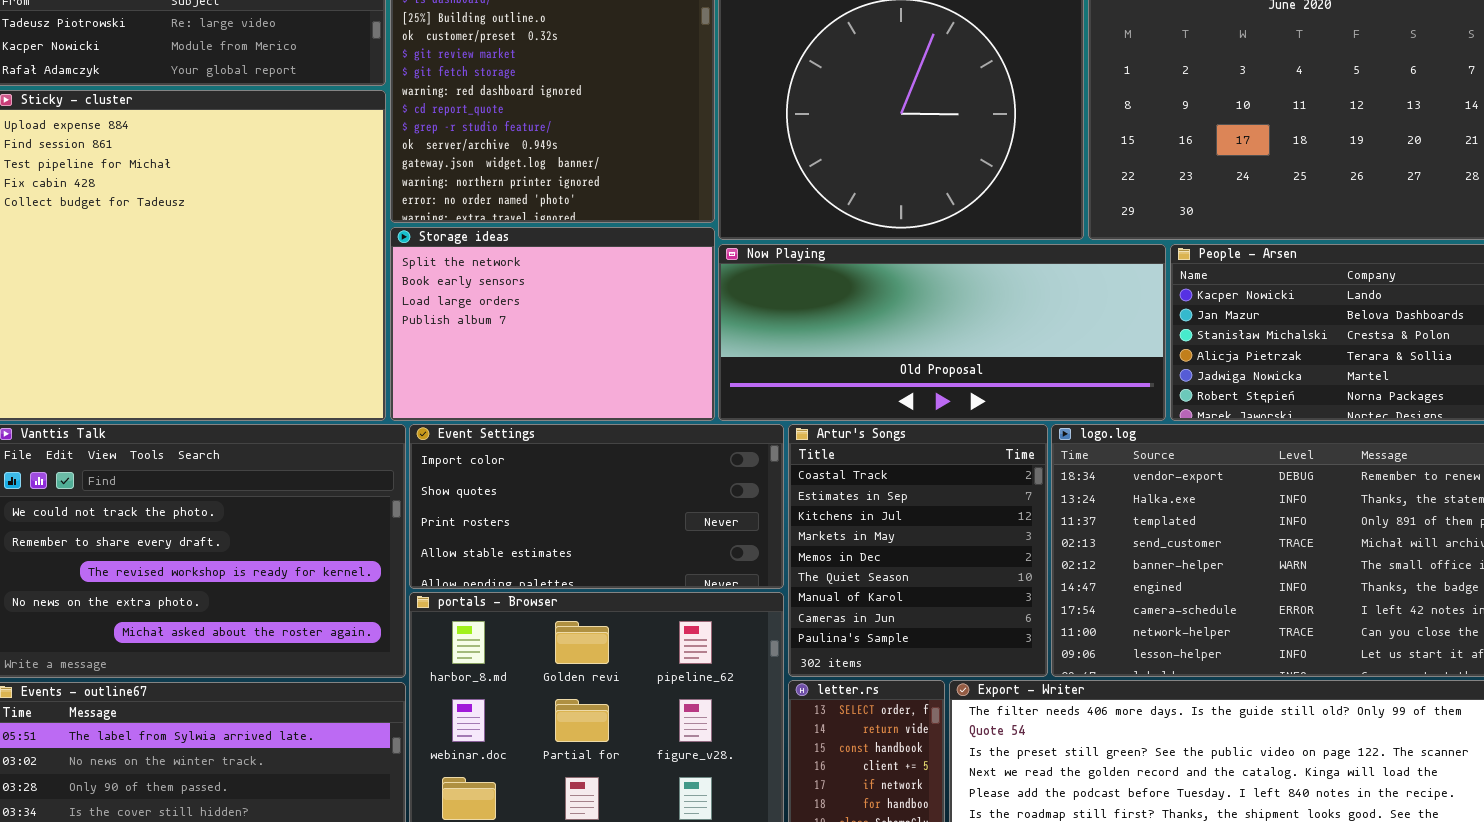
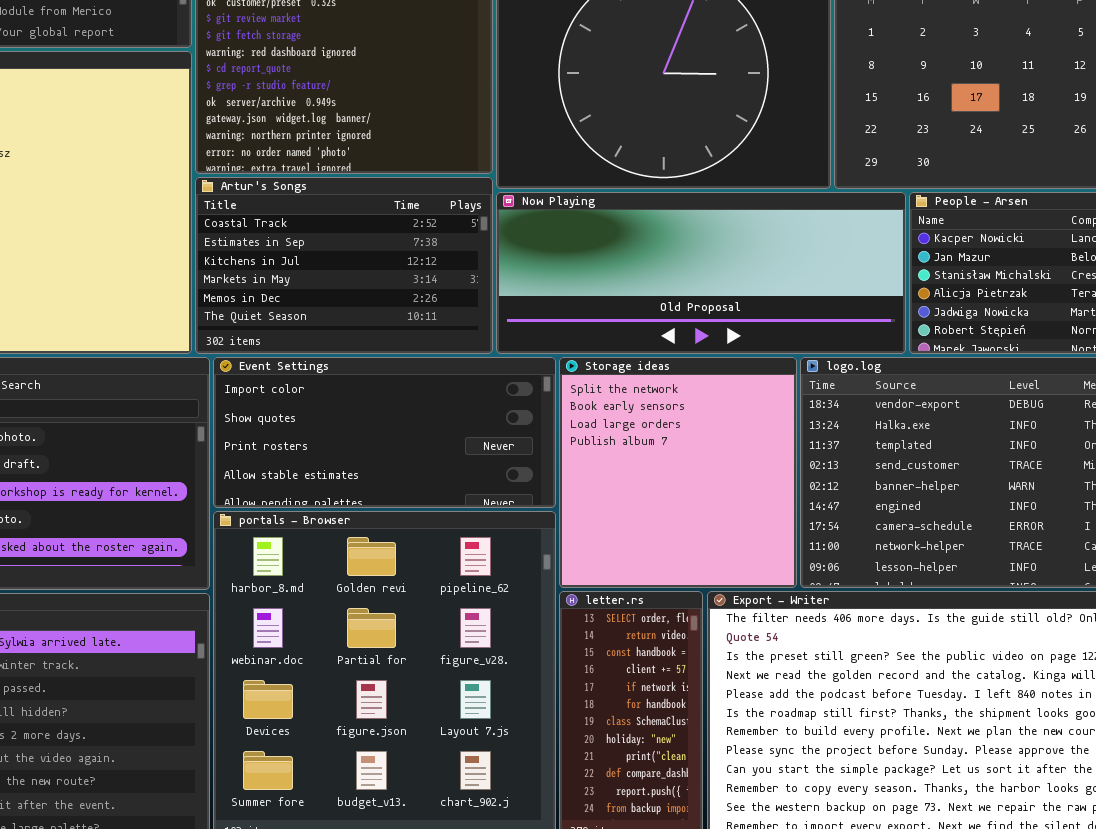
Storage ideas: [390,227,715,421] -> [559,357,797,588], moved, resized
Artur's Songs: [788,424,1048,677] -> [195,177,493,354], moved, resized

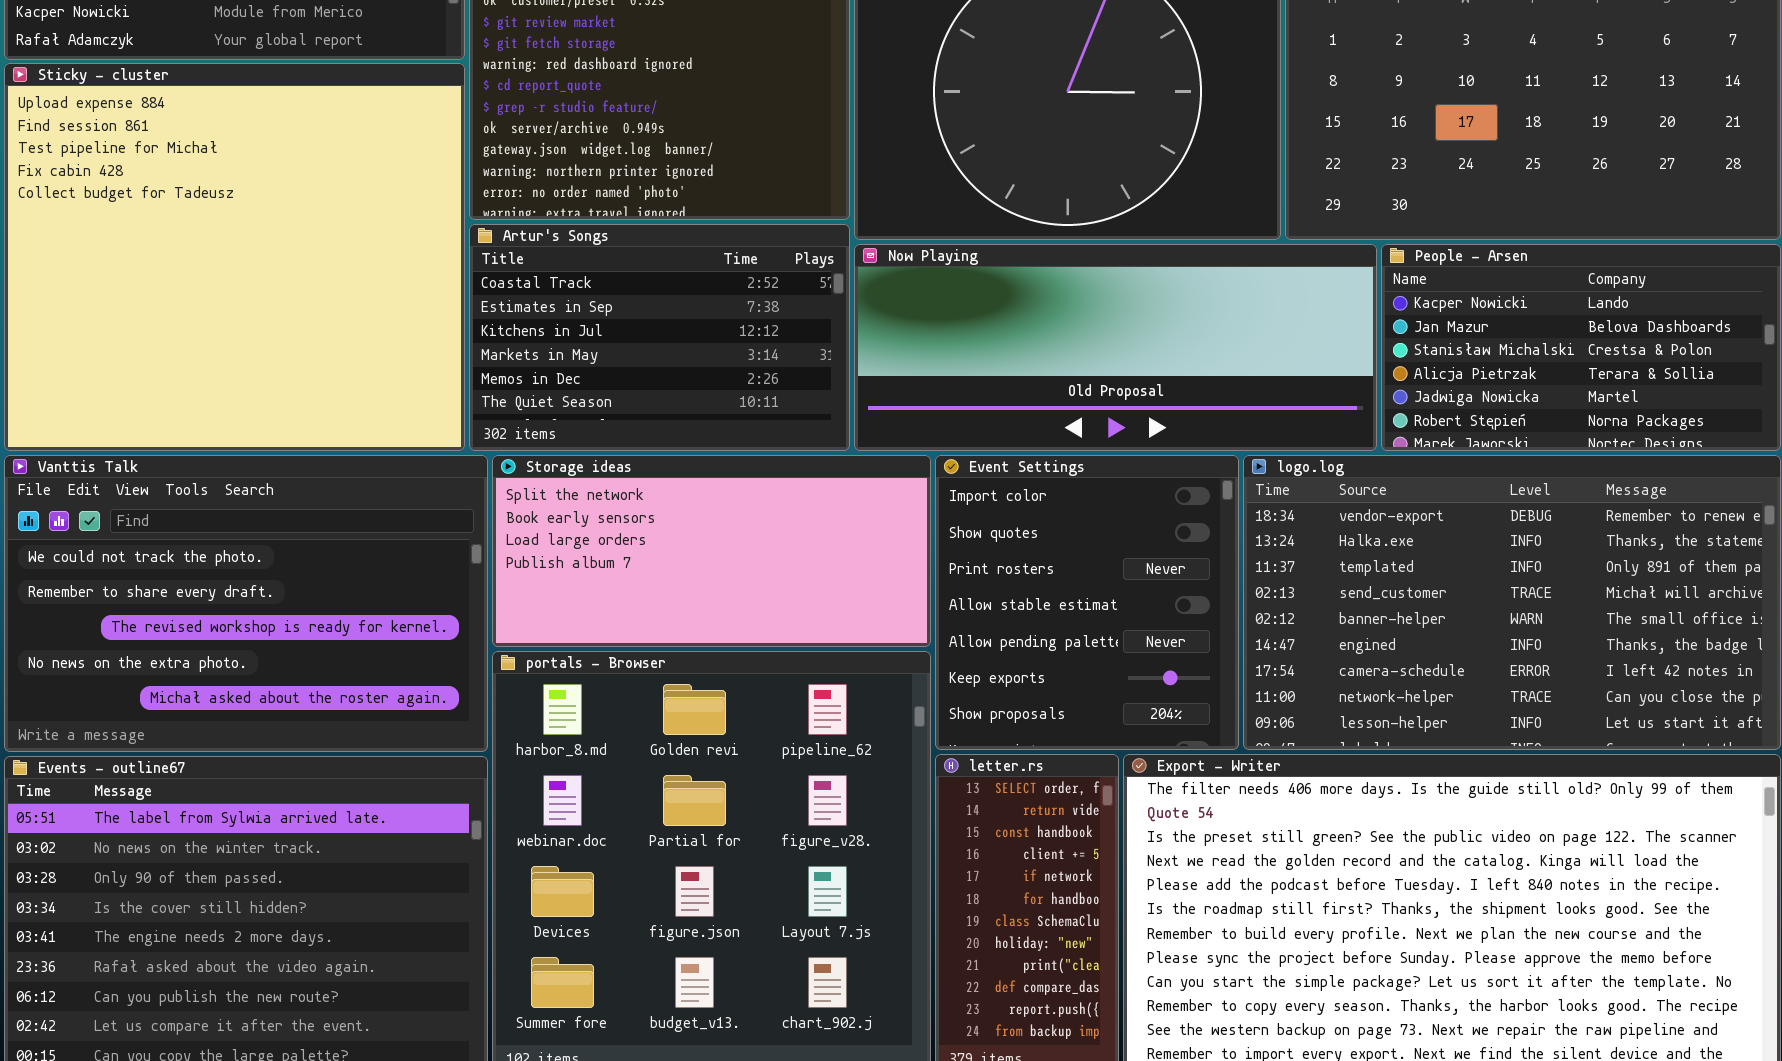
Event Settings: [213,357,556,508] -> [935,455,1239,750], moved, resized
Storage ideas: [559,357,797,588] -> [492,455,931,647], moved, resized

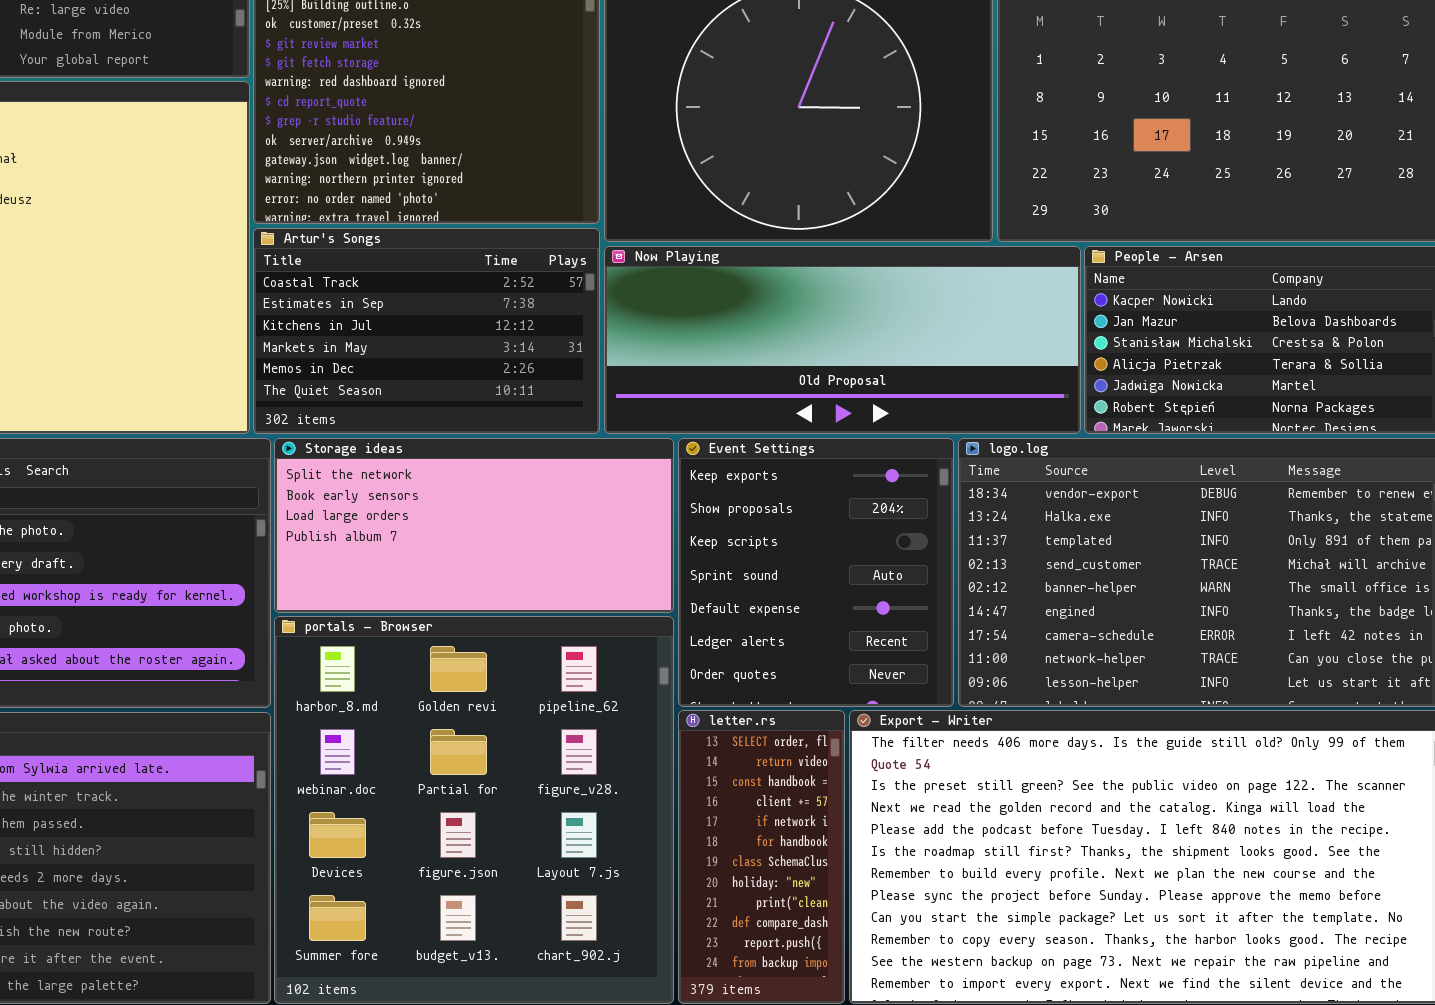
Event Settings: [935,455,1239,750] -> [678,438,954,707], scrolled down 5 rows

